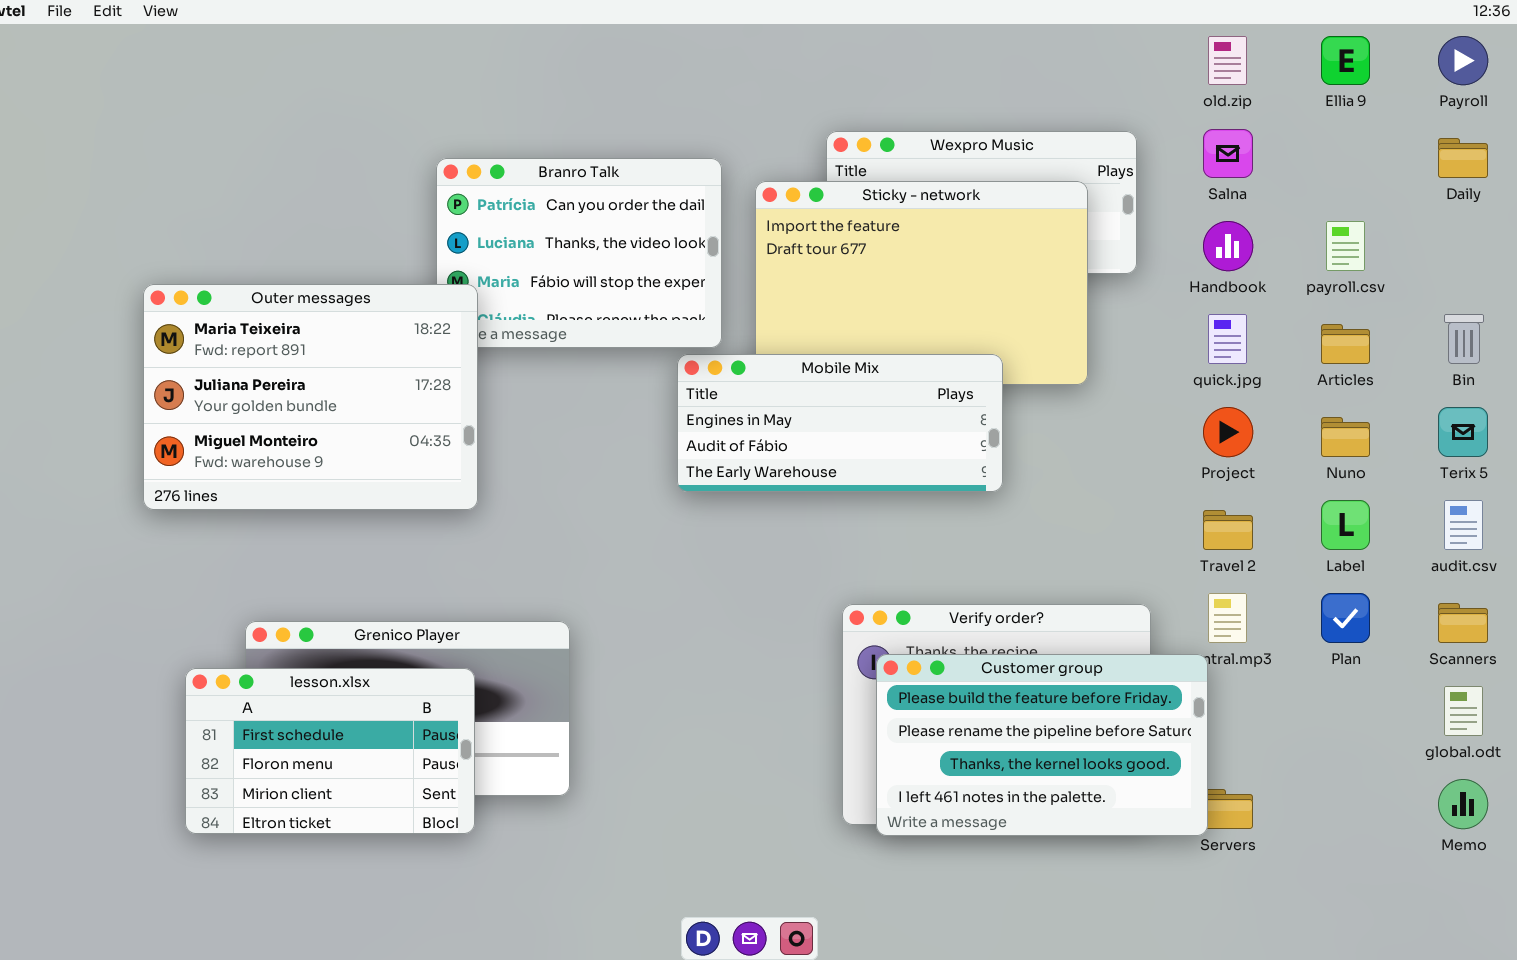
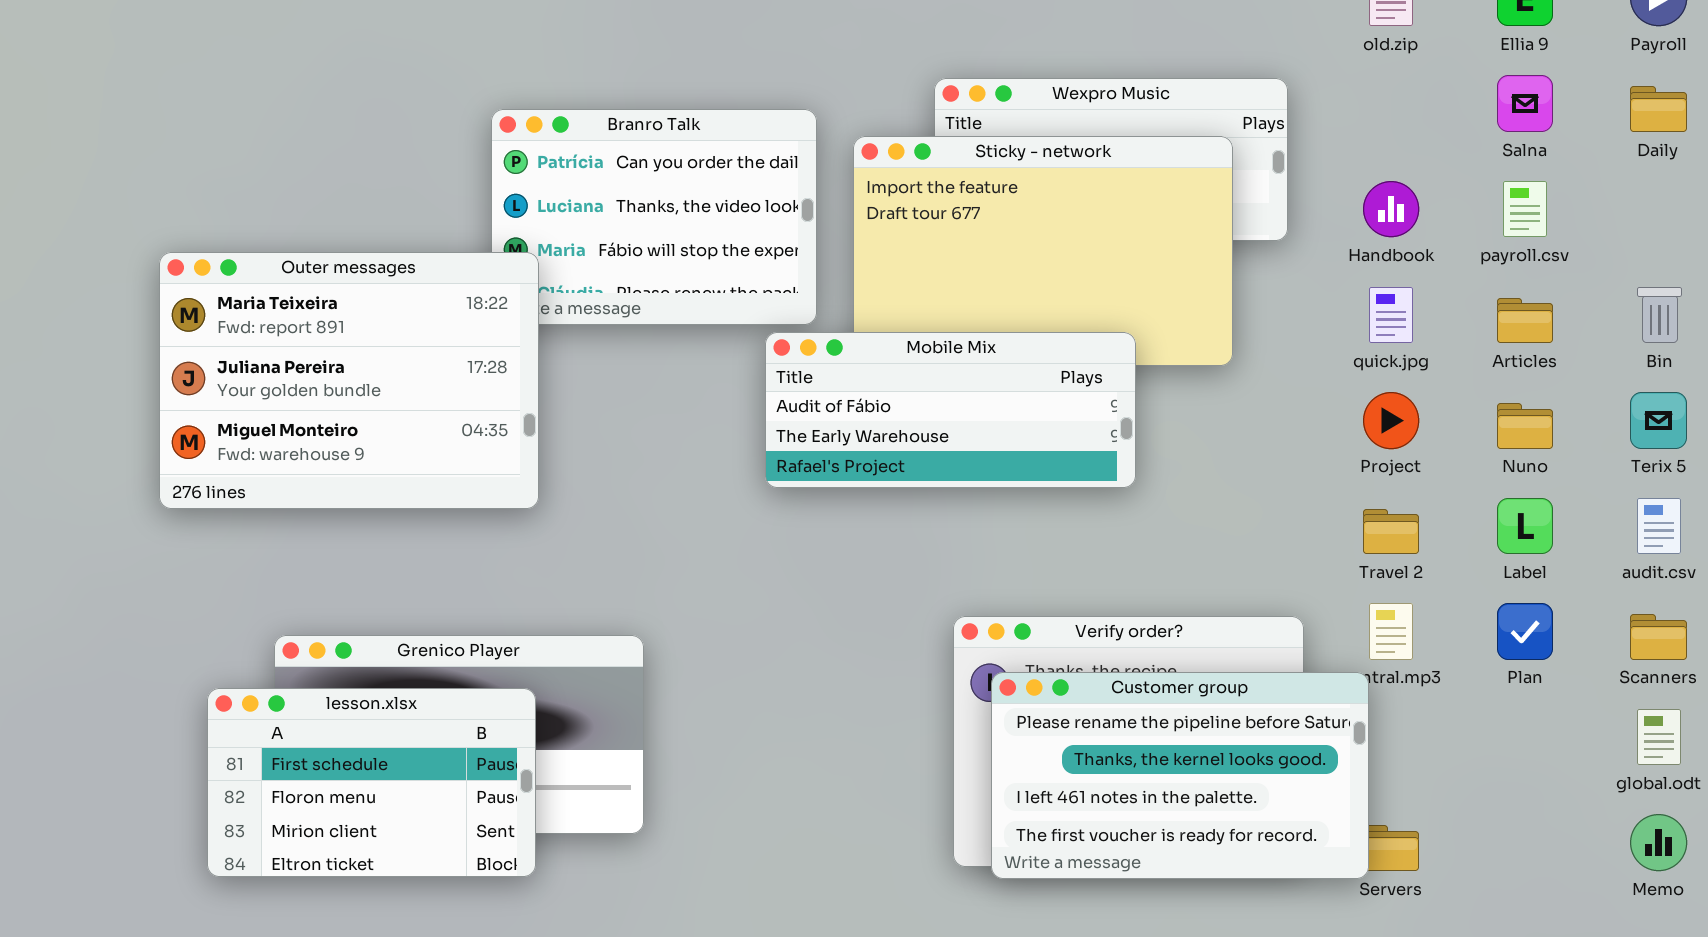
Salna: [1203,129,1253,178] -> [1497,75,1553,132], moved
Mobile Mix: [677,354,1003,492] -> [765,332,1136,488], scrolled down 1 row
Customer group: [876,654,1208,836] -> [991,672,1369,879], scrolled down 1 row

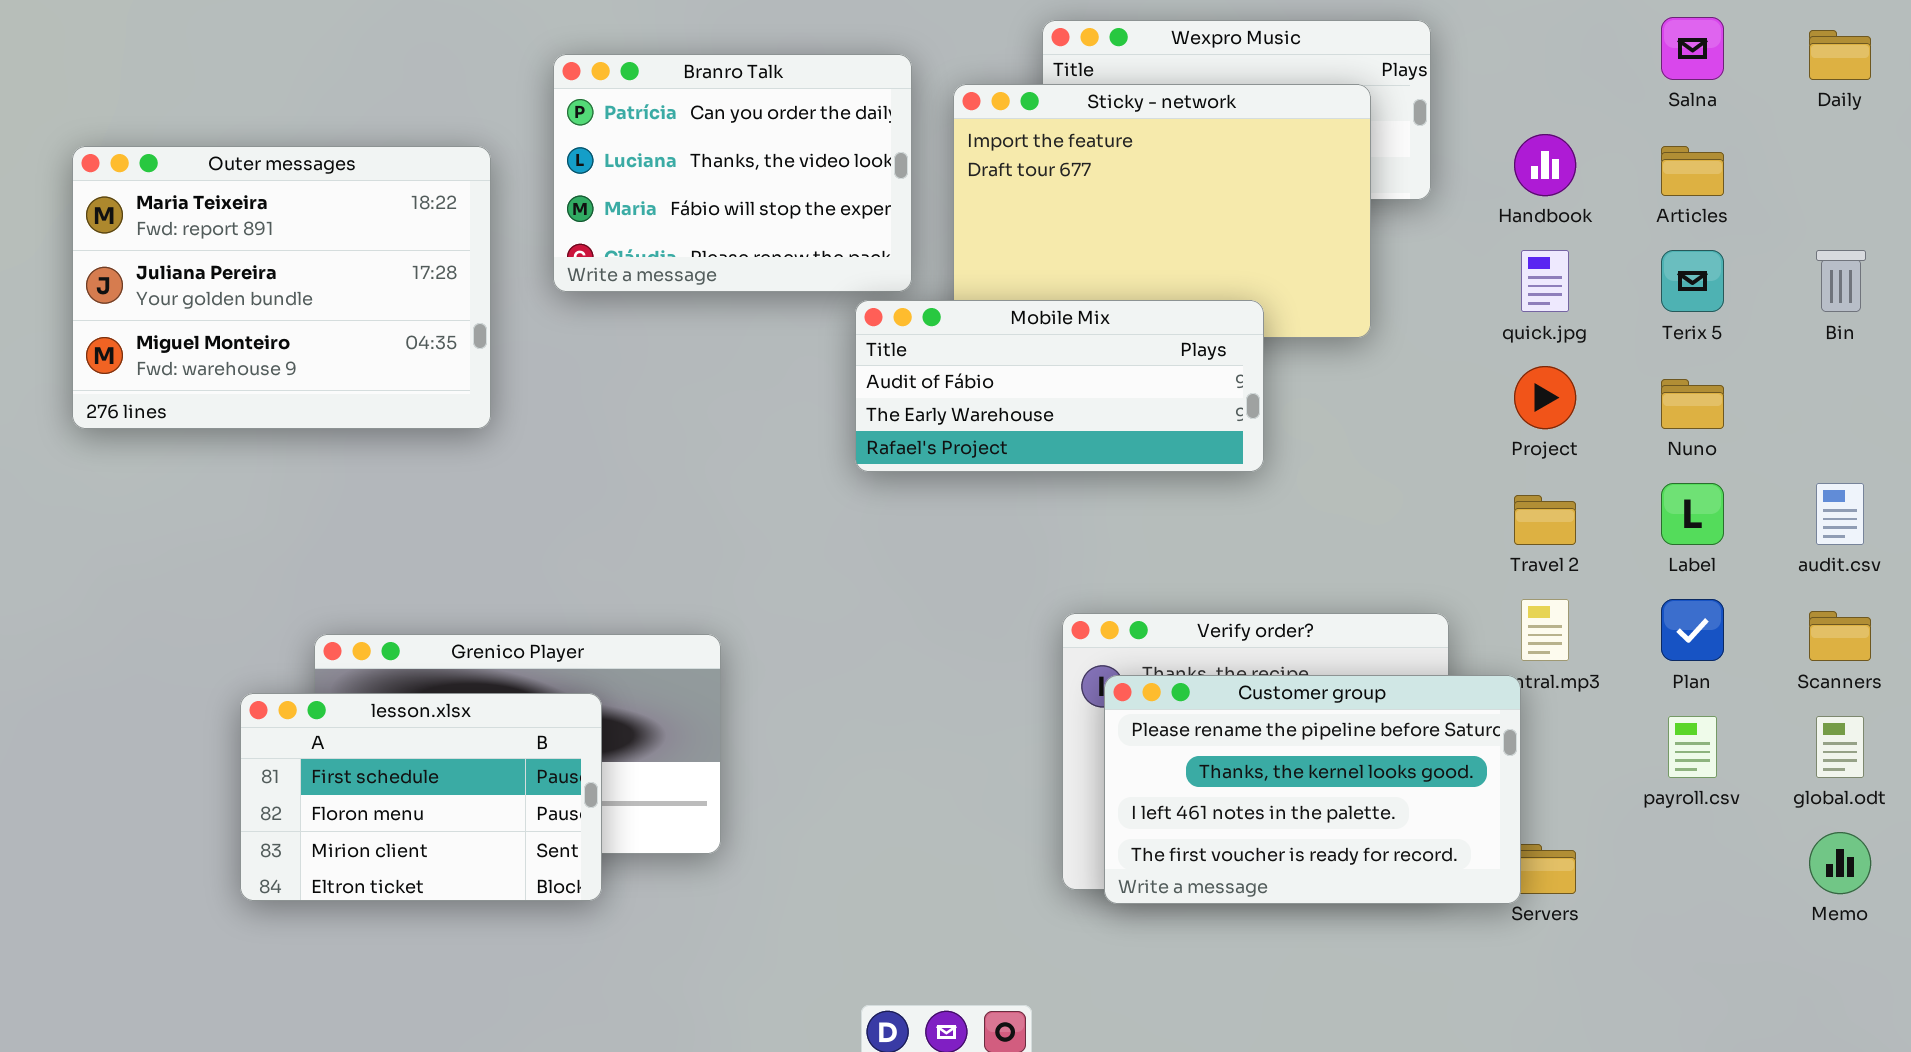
payroll.csv: [1503,181,1547,237] -> [1668,716,1717,778], moved
Outer messages: [159,252,539,509] -> [72,146,491,429], moved
Articles: [1497,298,1553,343] -> [1661,146,1724,196], moved
Terix 5: [1630,392,1687,449] -> [1661,250,1724,312], moved

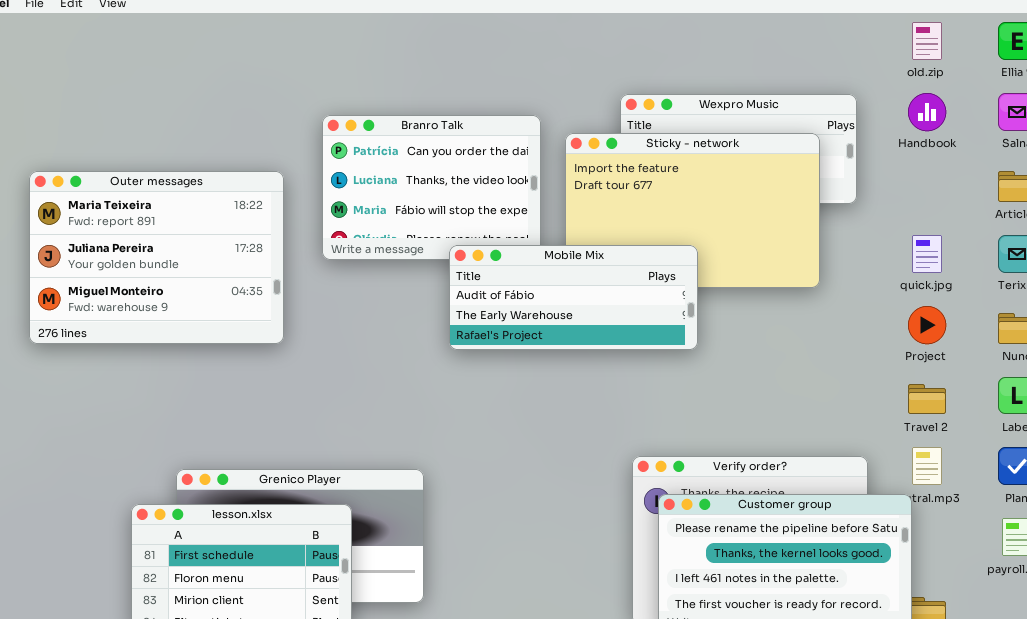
Handbook: [1514,134,1576,196] -> [908,93,946,131], moved
Mobile Mix: [855,300,1264,472] -> [449,245,698,350], moved

